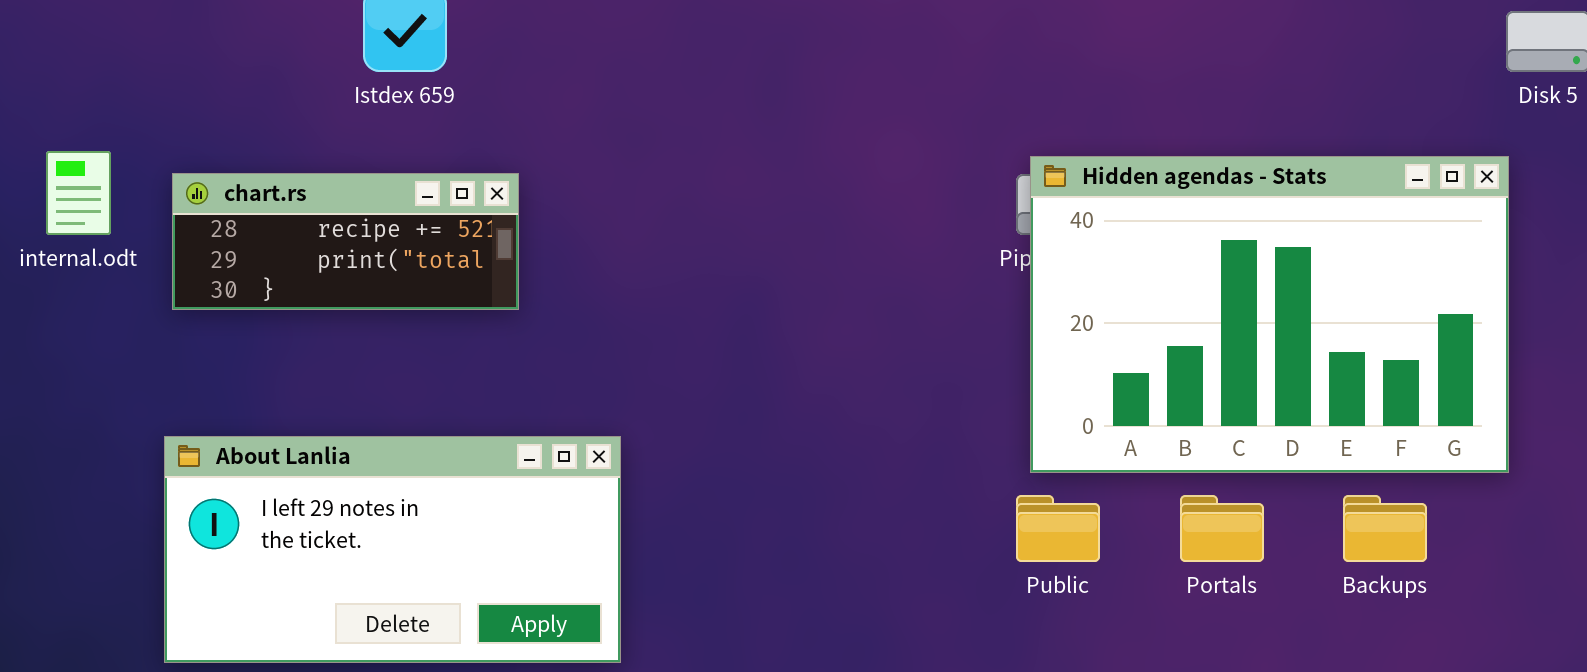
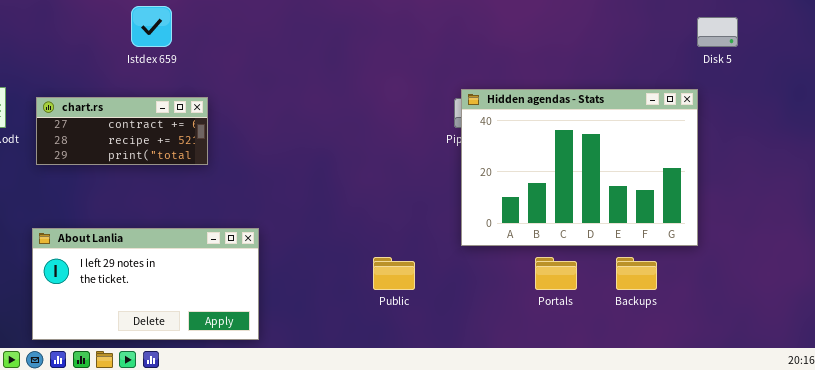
chart.rs: [172,173,519,310] -> [36,97,208,165], scrolled up 1 row
Public: [1016,495,1100,562] -> [373,257,415,290], moved

